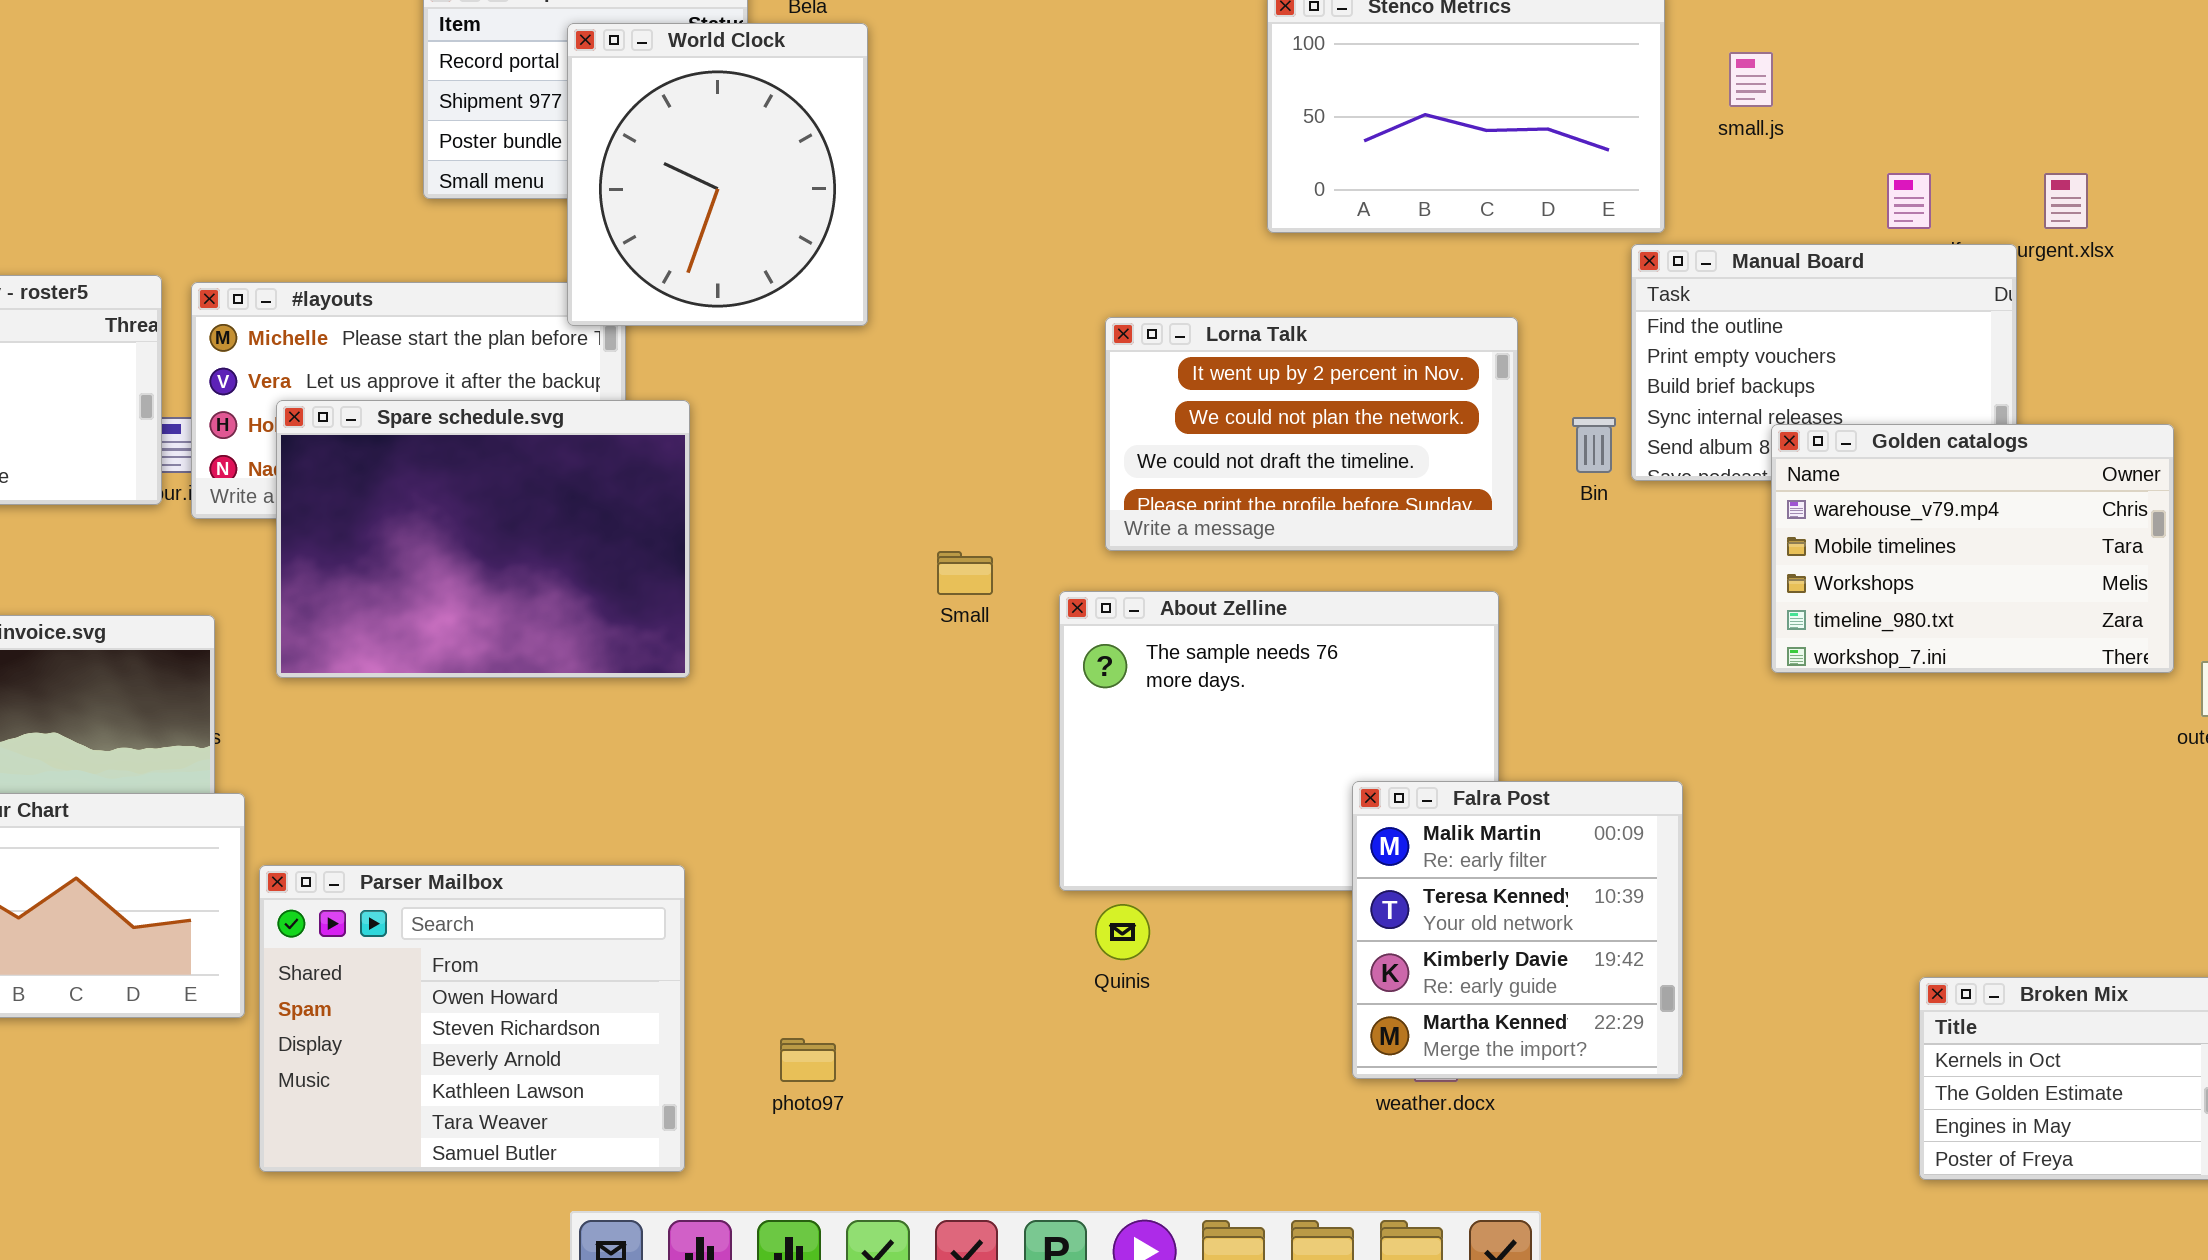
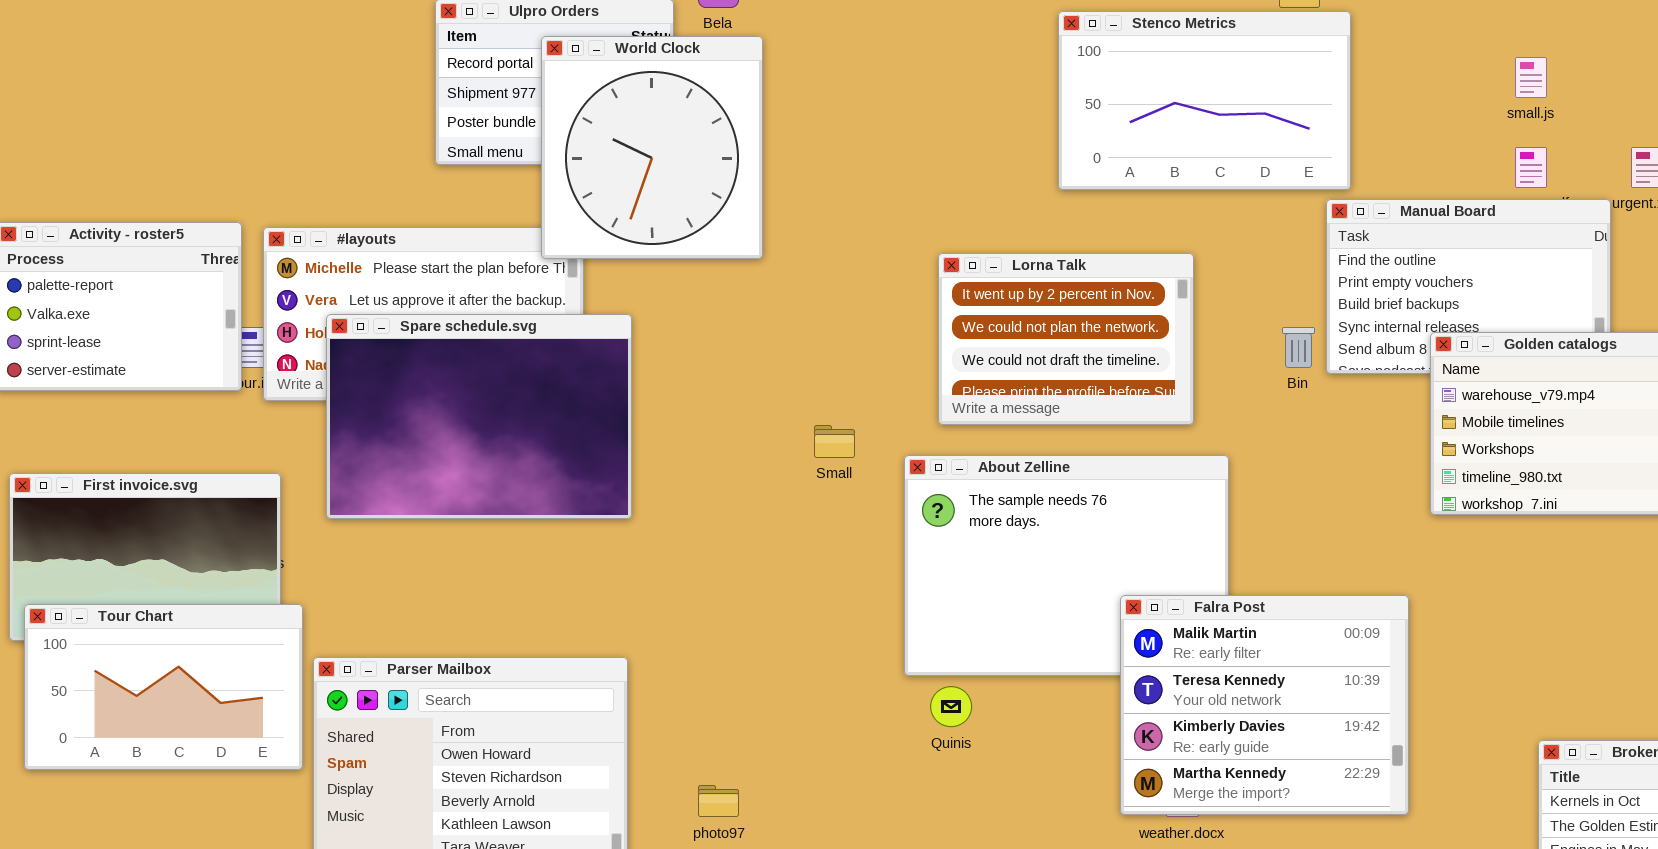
small.js: [1729,52,1773,107] -> [1515,57,1547,98], moved
Lorna Talk: [1105,317,1518,551] -> [938,253,1194,425], resized
Falra Post: [1352,781,1683,1079] -> [1120,595,1409,815], resized

